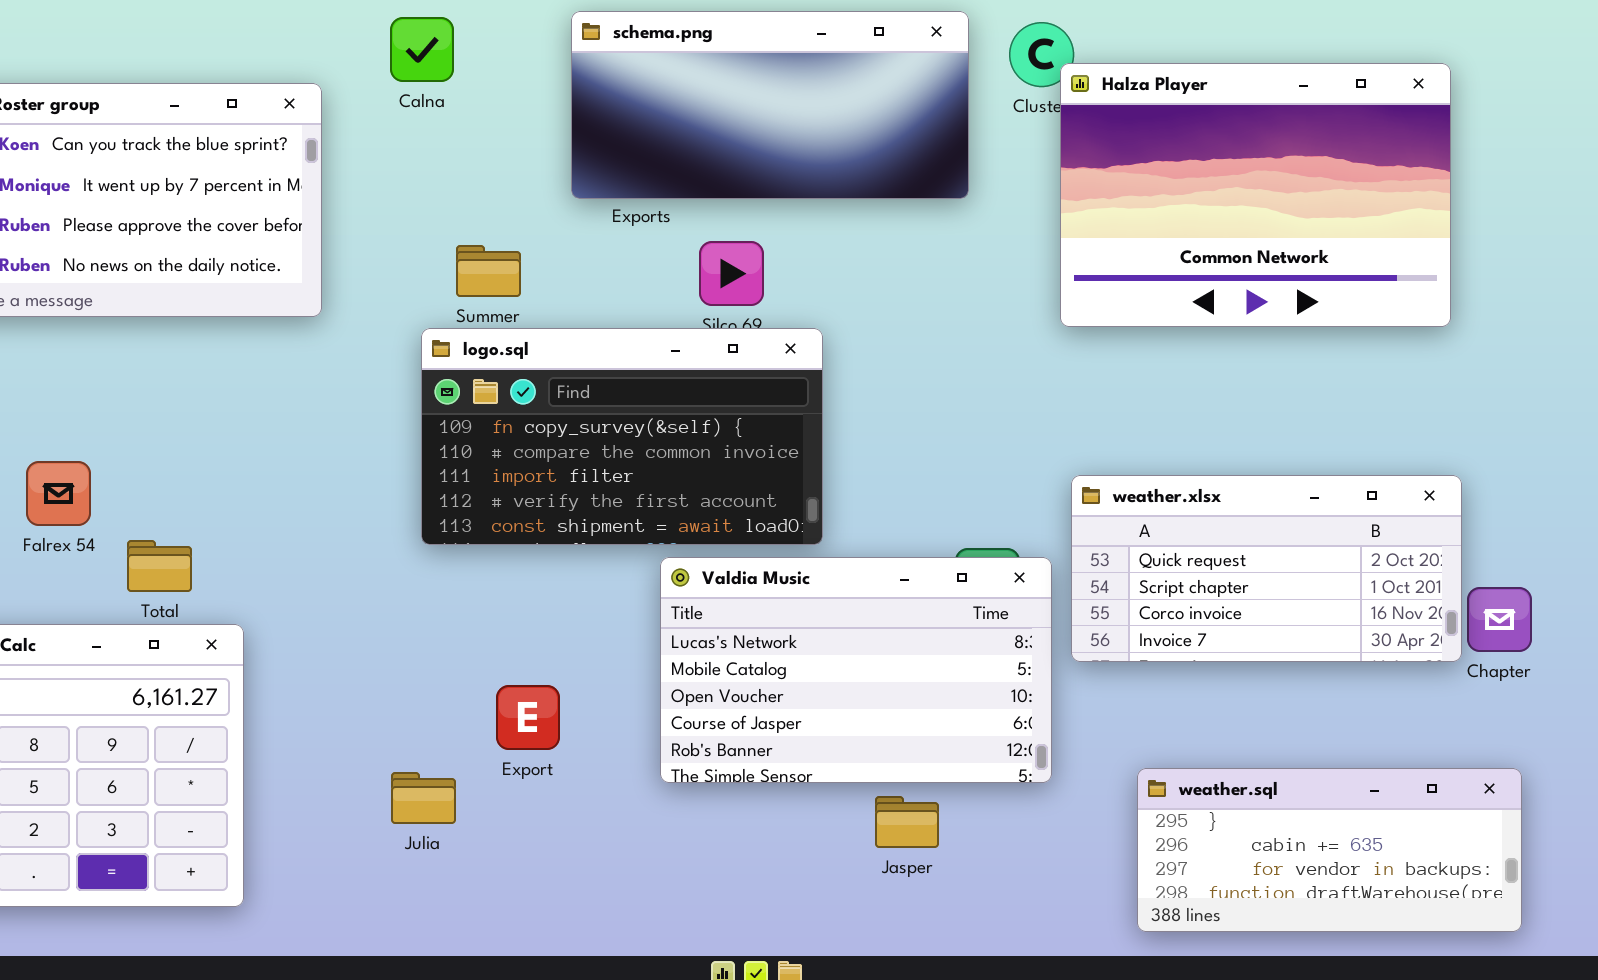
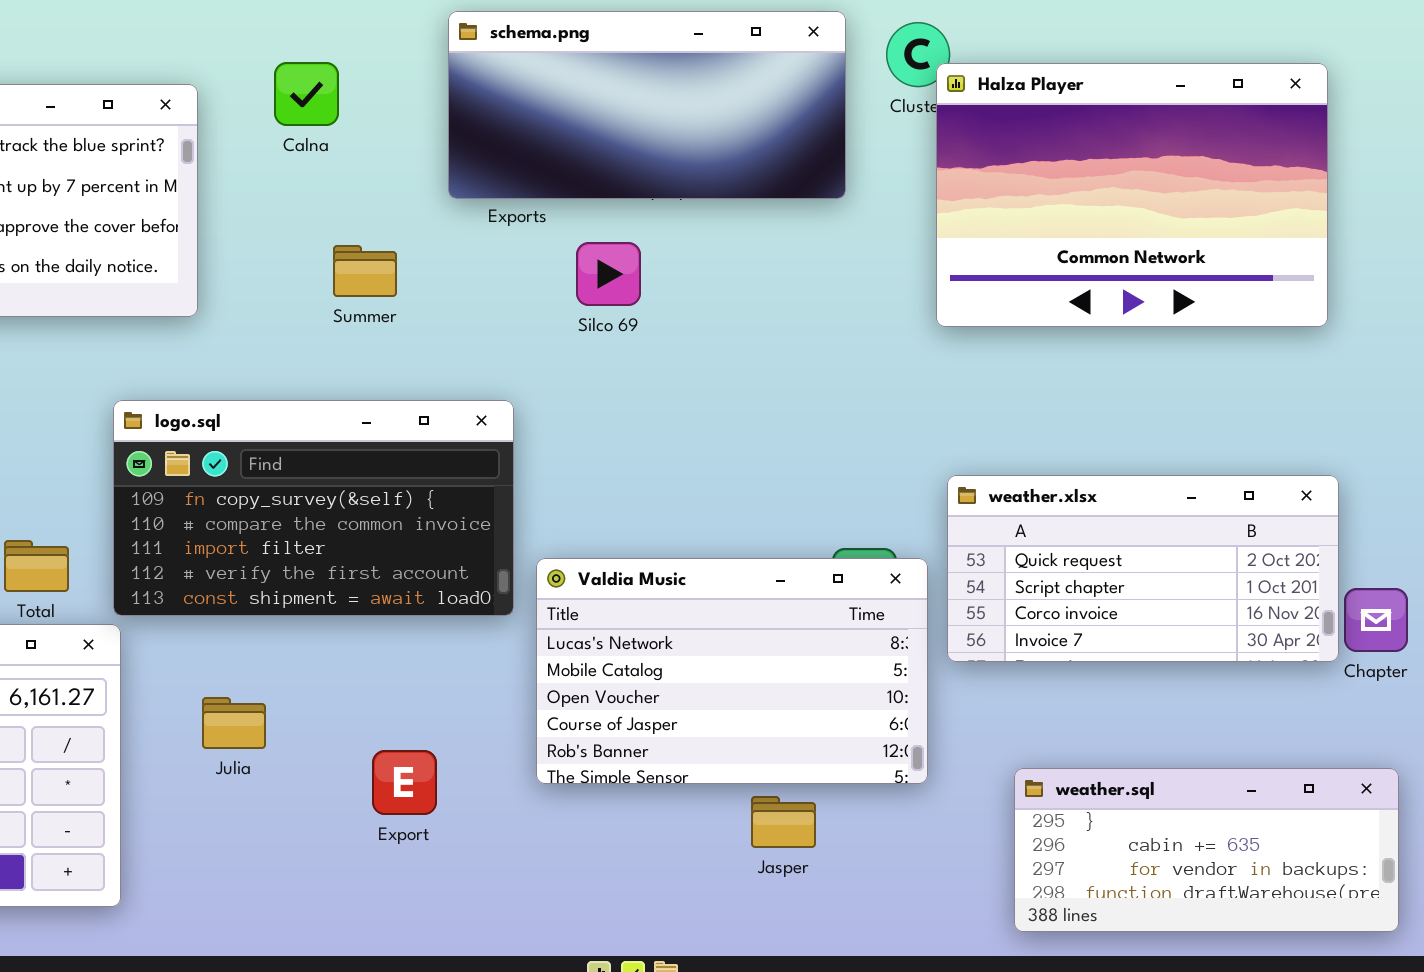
Calna: [390,17,454,82] -> [274,62,339,126], moved
logo.sql: [421,328,823,545] -> [113,400,514,616], moved
Export: [496,685,560,750] -> [372,750,437,815], moved
Julia: [391,772,456,824] -> [202,697,266,749], moved

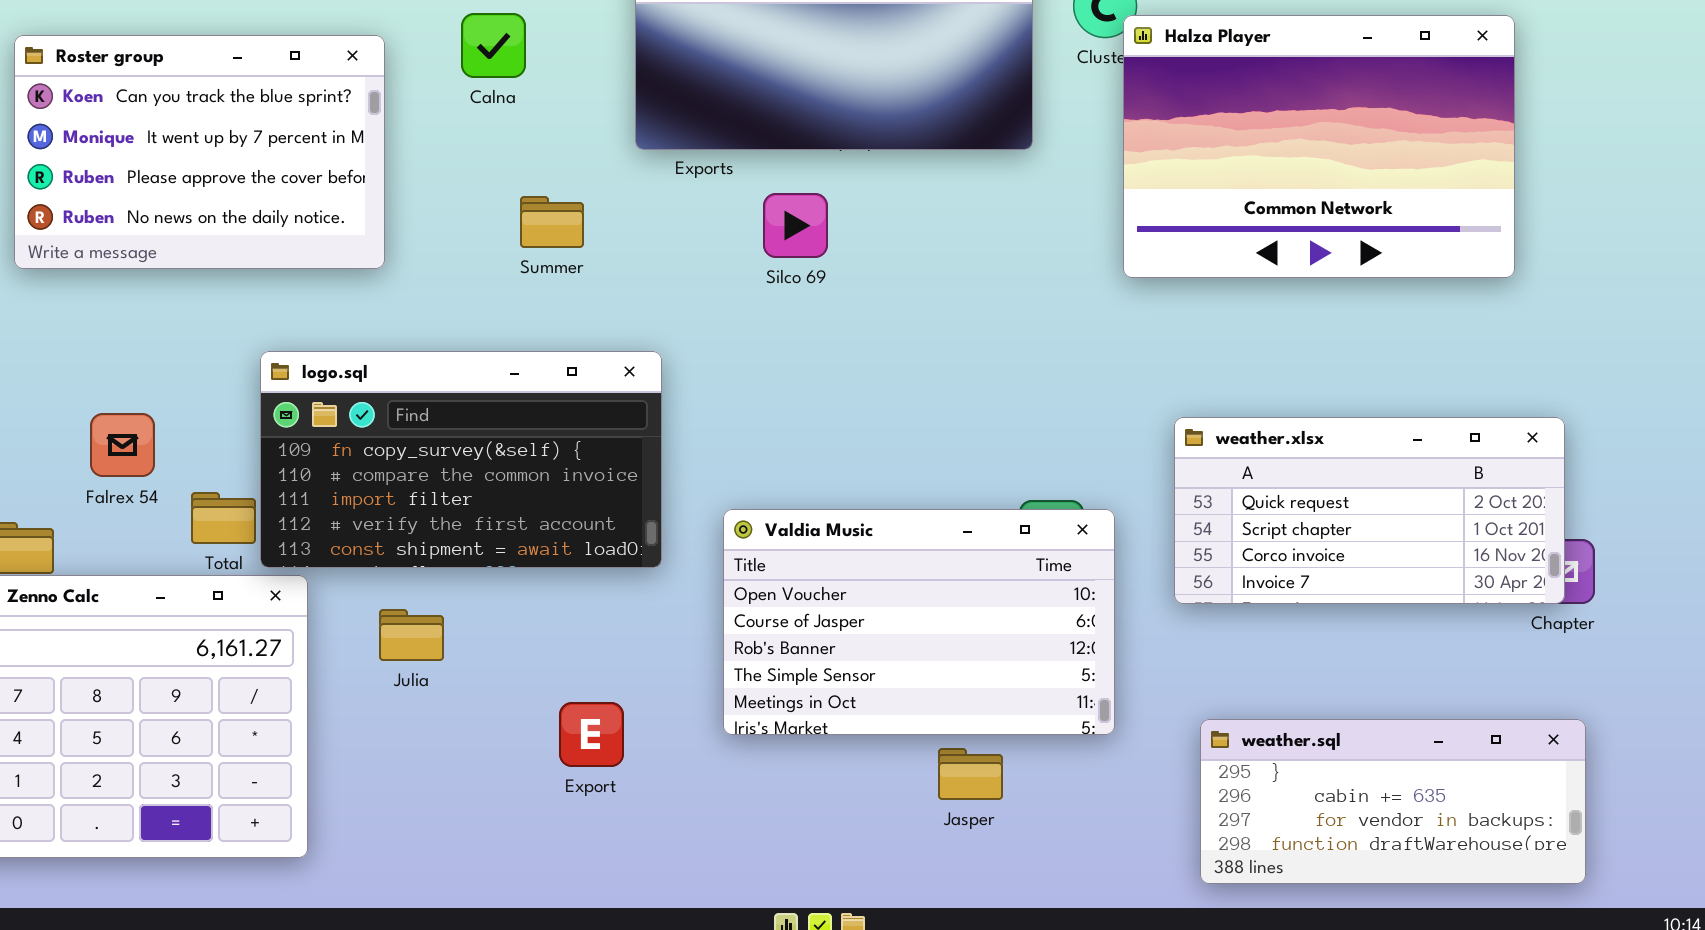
logo.sql: [113,400,514,616] -> [260,351,662,568], moved
weather.xlsx: [947,475,1339,662] -> [1174,417,1565,604], moved
Valdia Music: [536,558,928,784] -> [723,509,1115,735], scrolled down 2 rows
Julia: [202,697,266,749] -> [379,609,444,661], moved

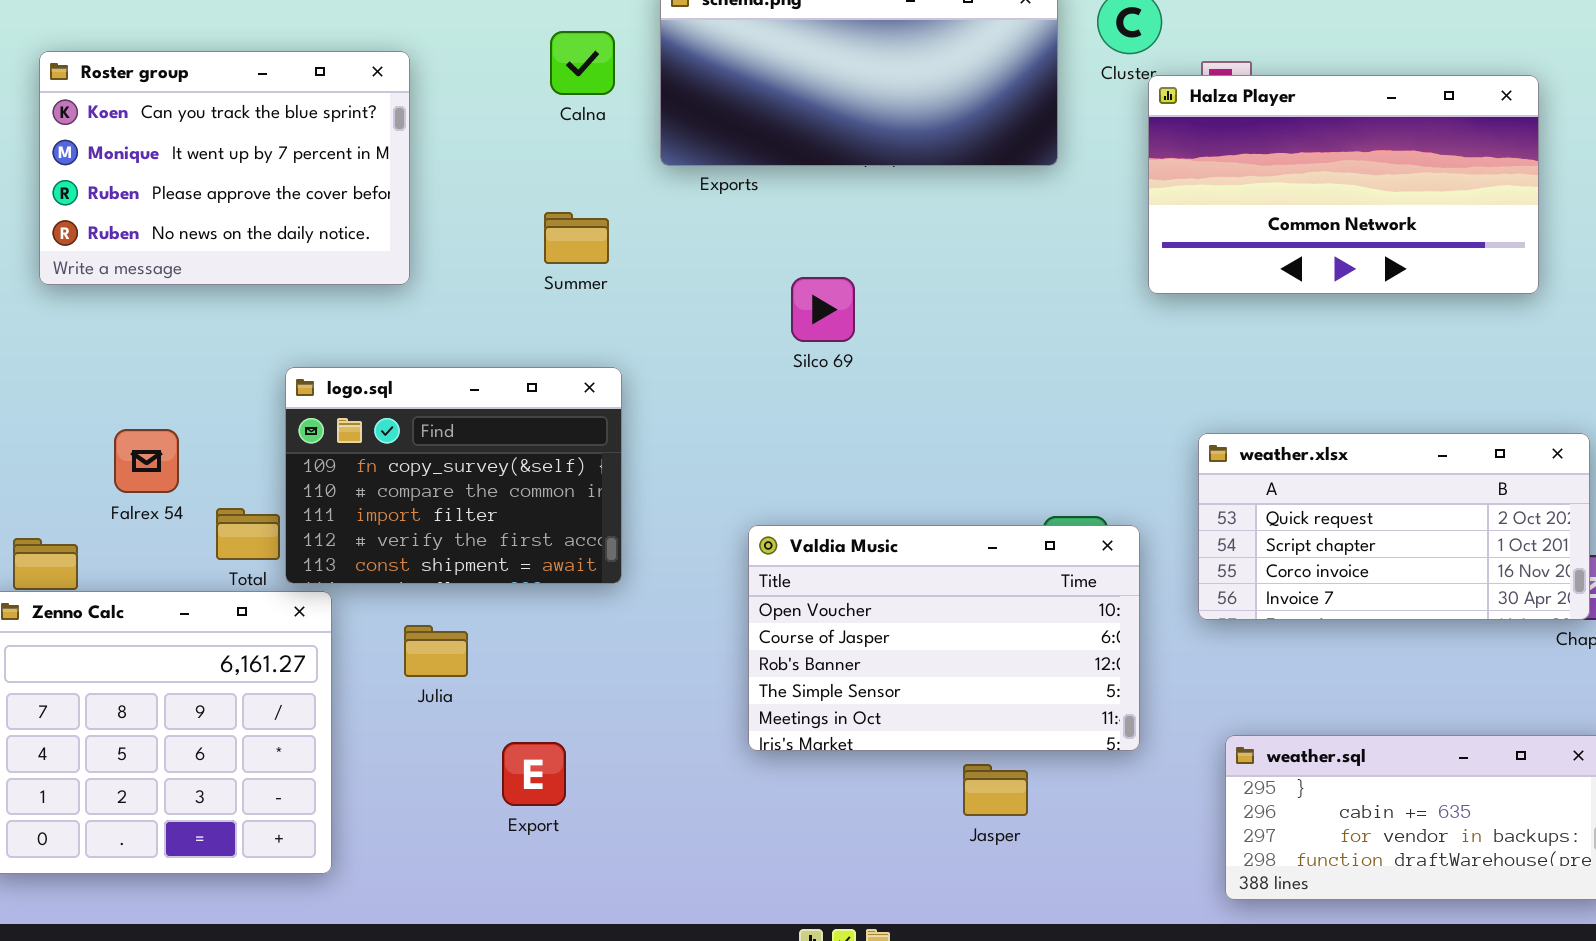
Calna: [461,13,526,78] -> [550,31,615,95], moved
Halza Player: [1123,15,1515,278] -> [1148,75,1539,294], resized
Silco 69: [763,193,828,258] -> [791,277,855,342], moved
logo.sql: [260,351,662,568] -> [285,367,622,584], resized
Export: [559,702,624,767] -> [502,742,566,806], moved

